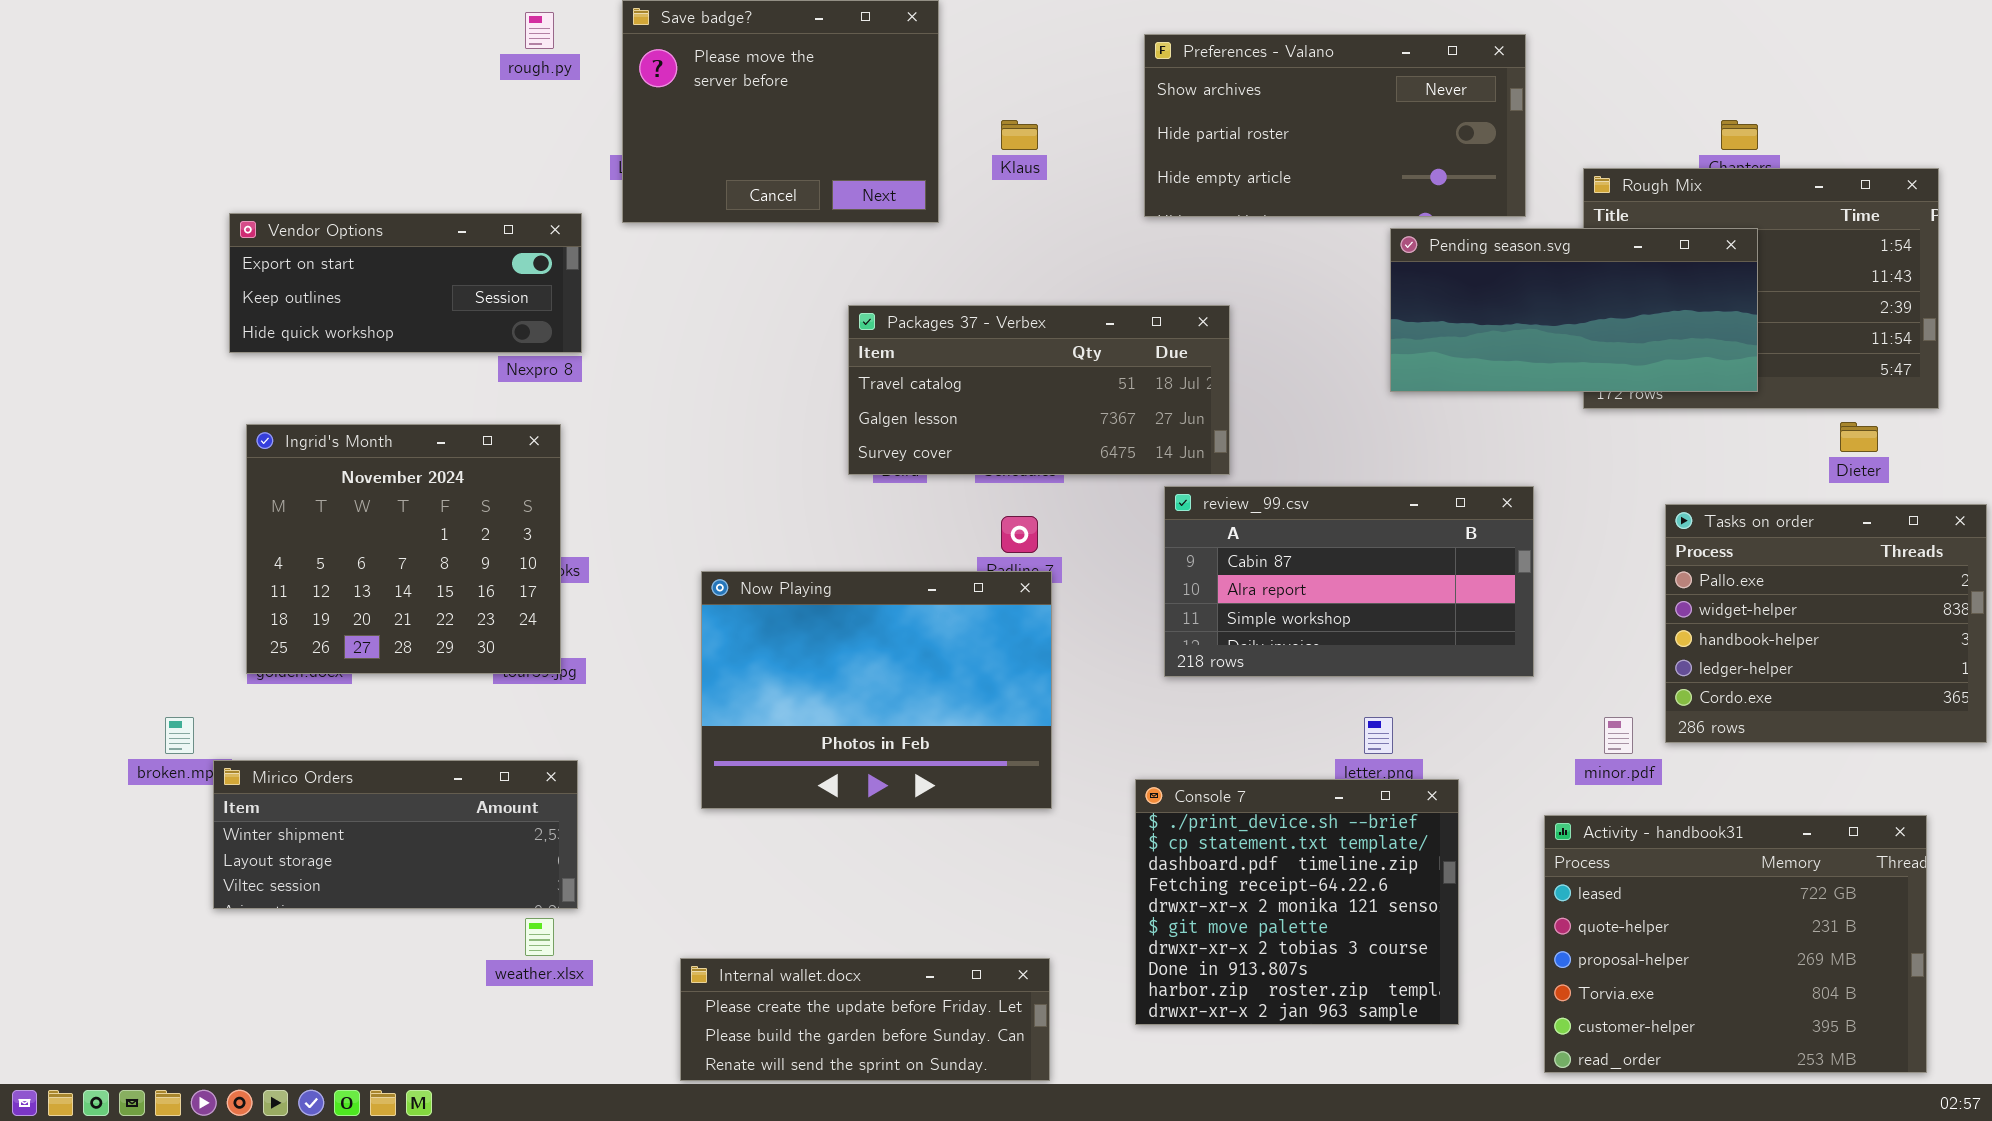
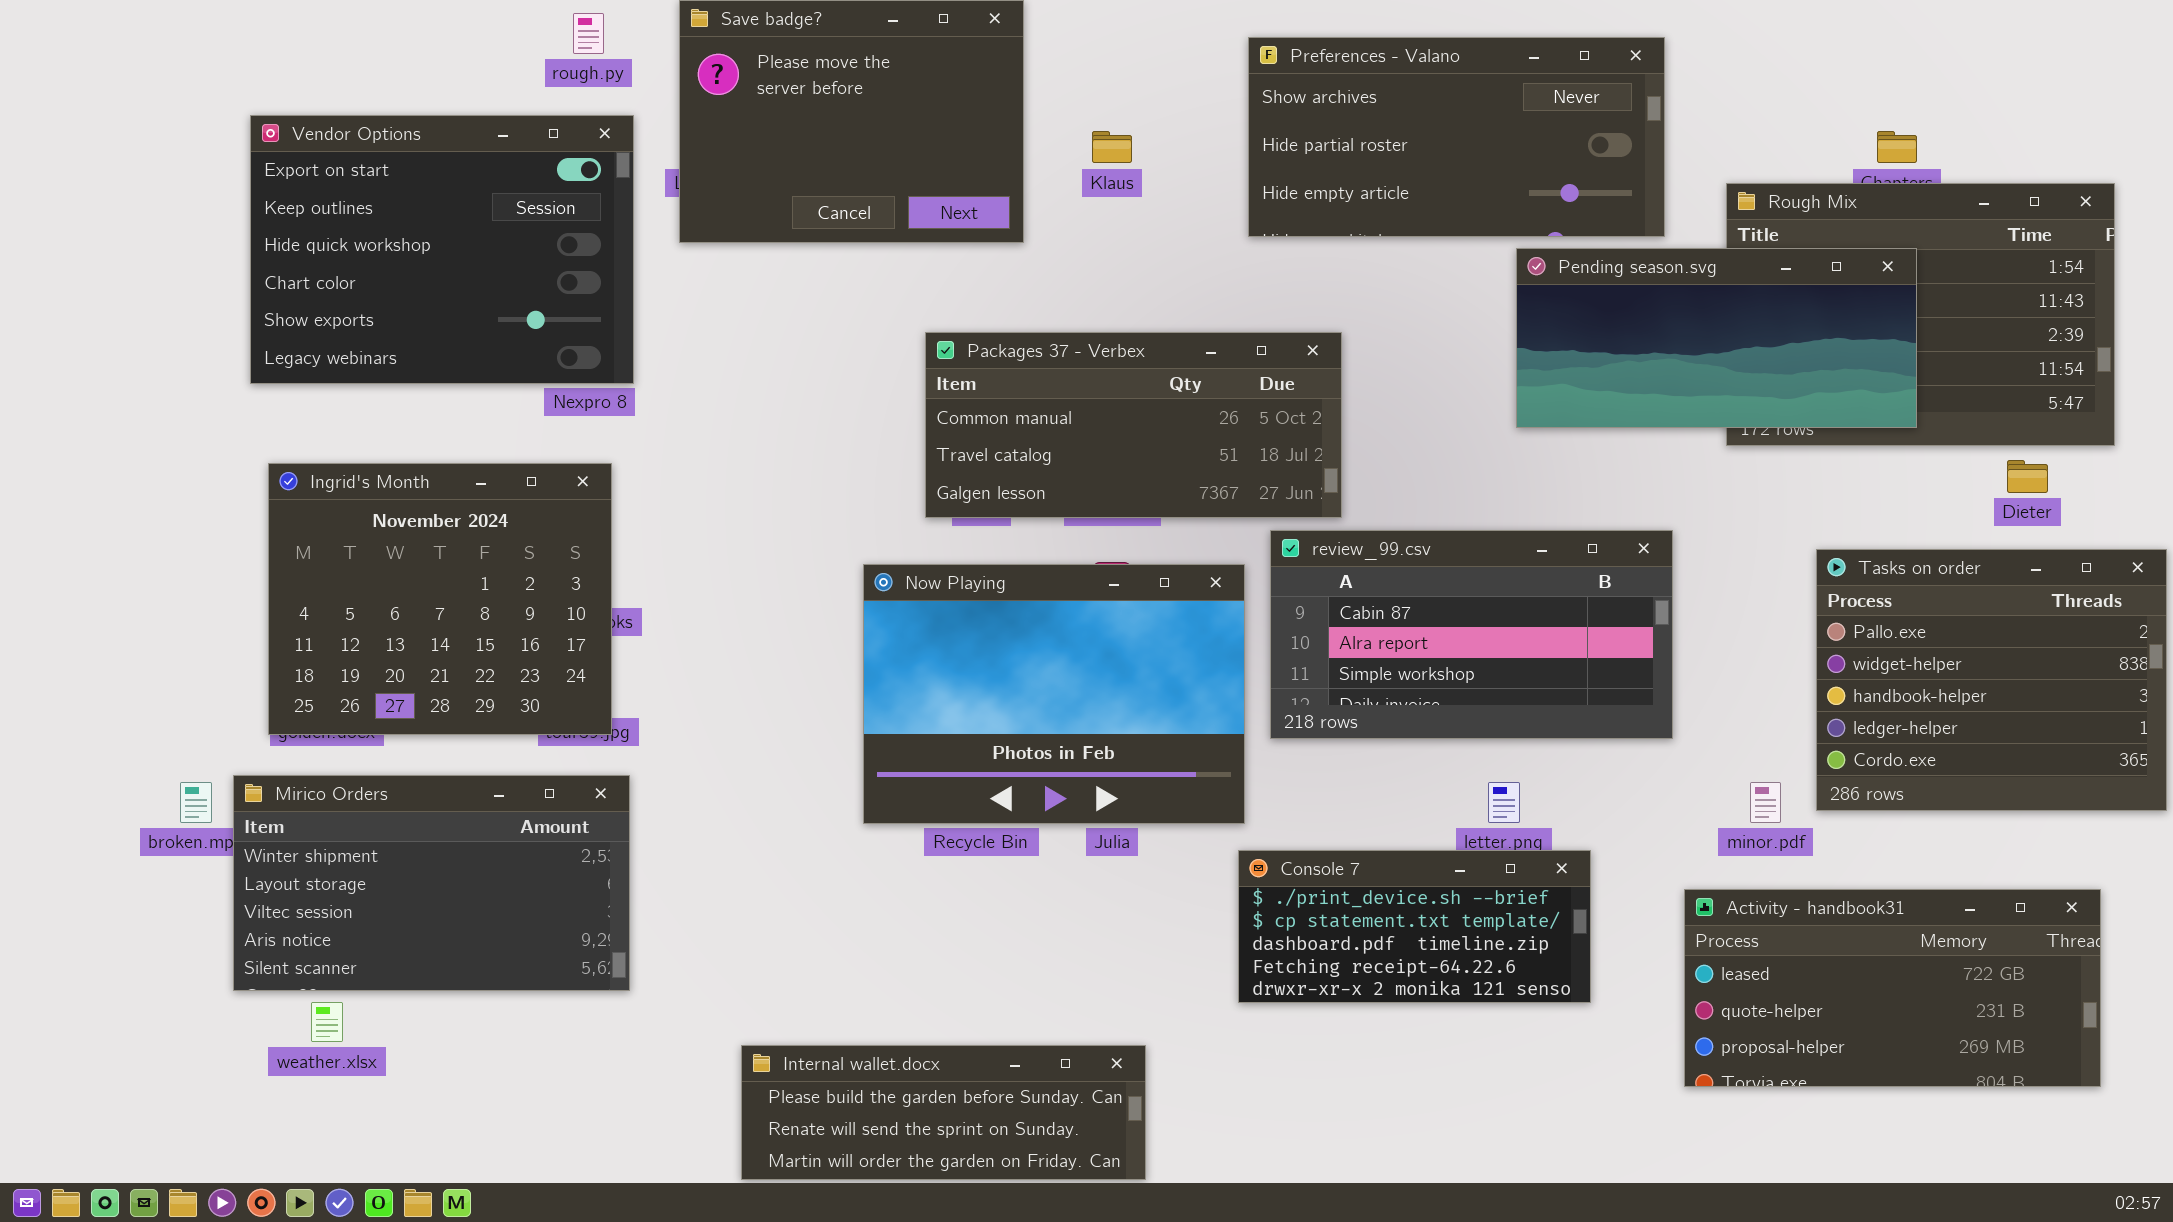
Vendor Options: [229,213,582,353] -> [250,115,634,384], resized
Packages 37 - Verbex: [848,305,1230,475] -> [925,332,1342,518], scrolled up 1 row
Now Playing: [701,571,1052,809] -> [863,564,1245,824], moved
Mirico Orders: [213,760,578,909] -> [233,775,630,991], resized
Console 7: [1135,779,1459,1025] -> [1238,850,1591,1003], resized
Activity - handbook31: [1544,815,1927,1073] -> [1684,889,2101,1087], resized
weather.xlsx: [525,918,554,956] -> [311,1002,343,1042], moved
Internal wallet.docx: [680,958,1050,1081] -> [741,1045,1146,1180], scrolled down 1 row

